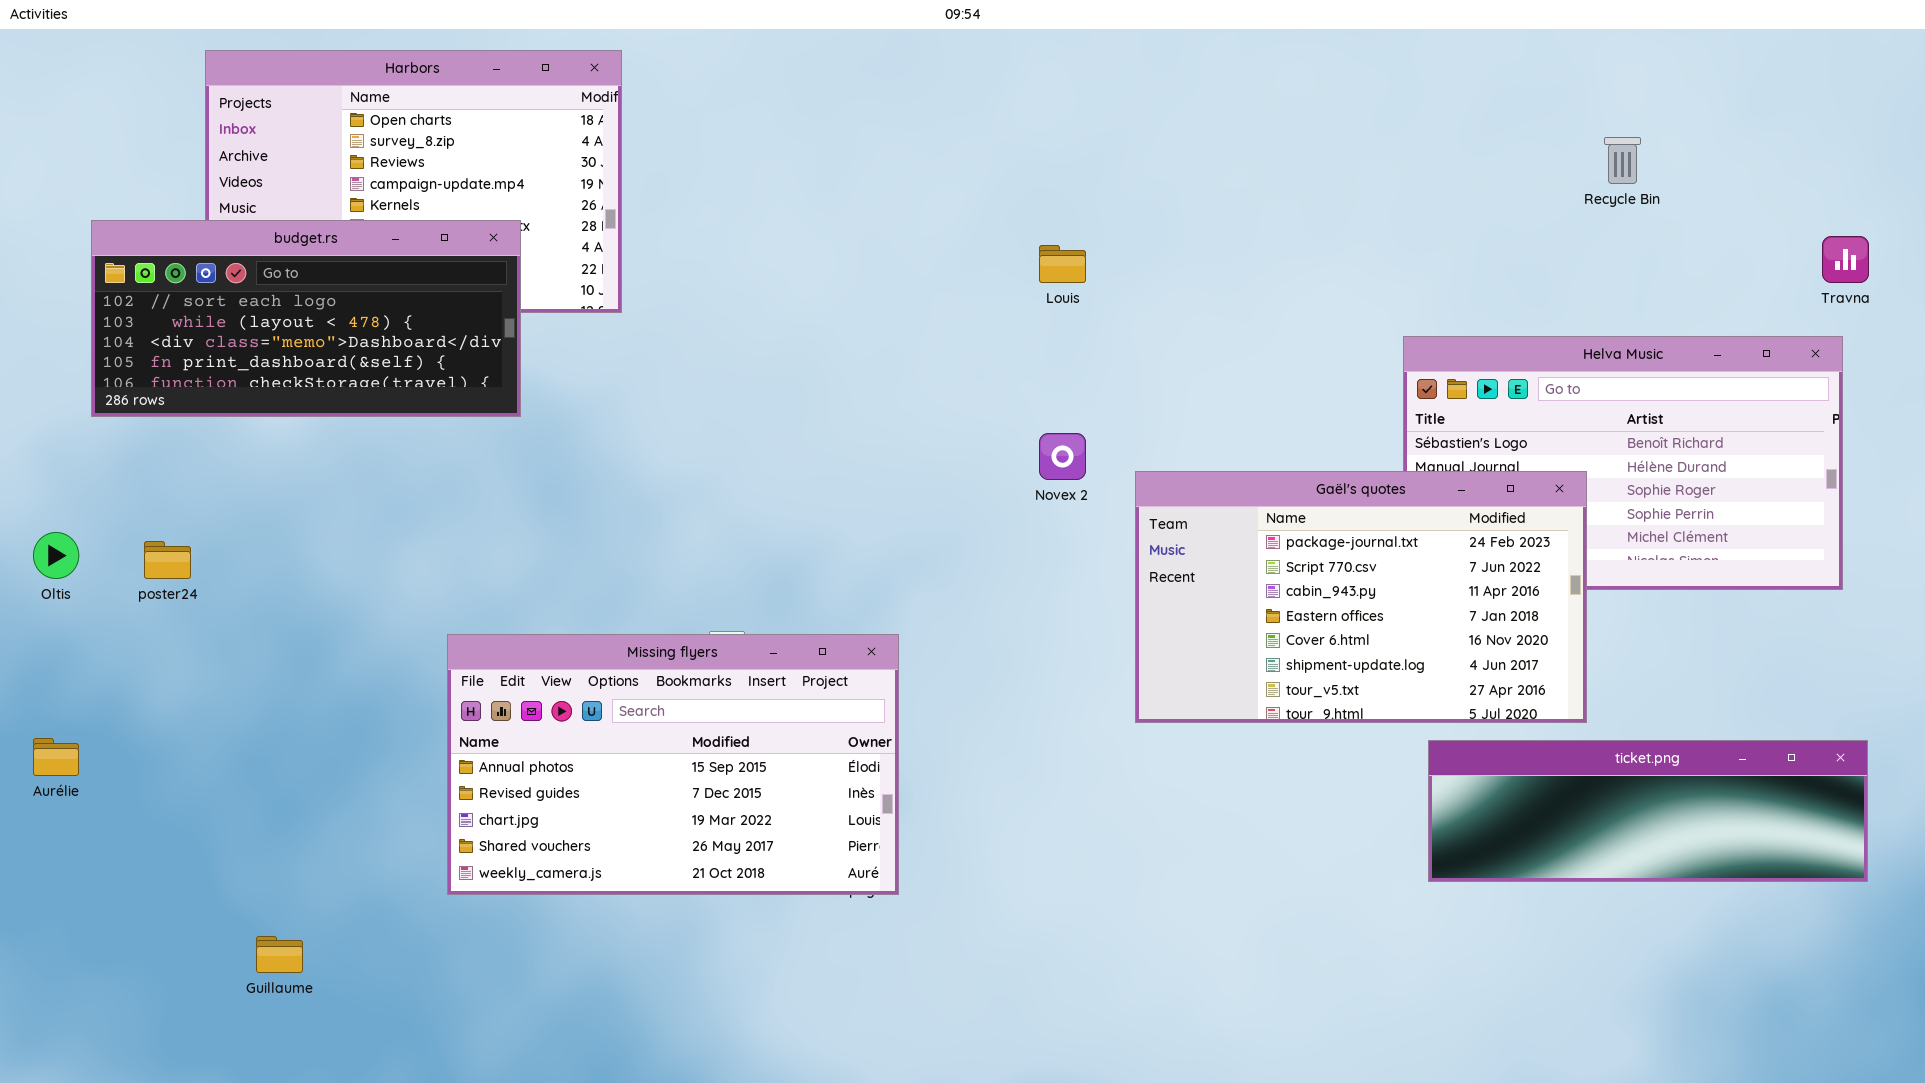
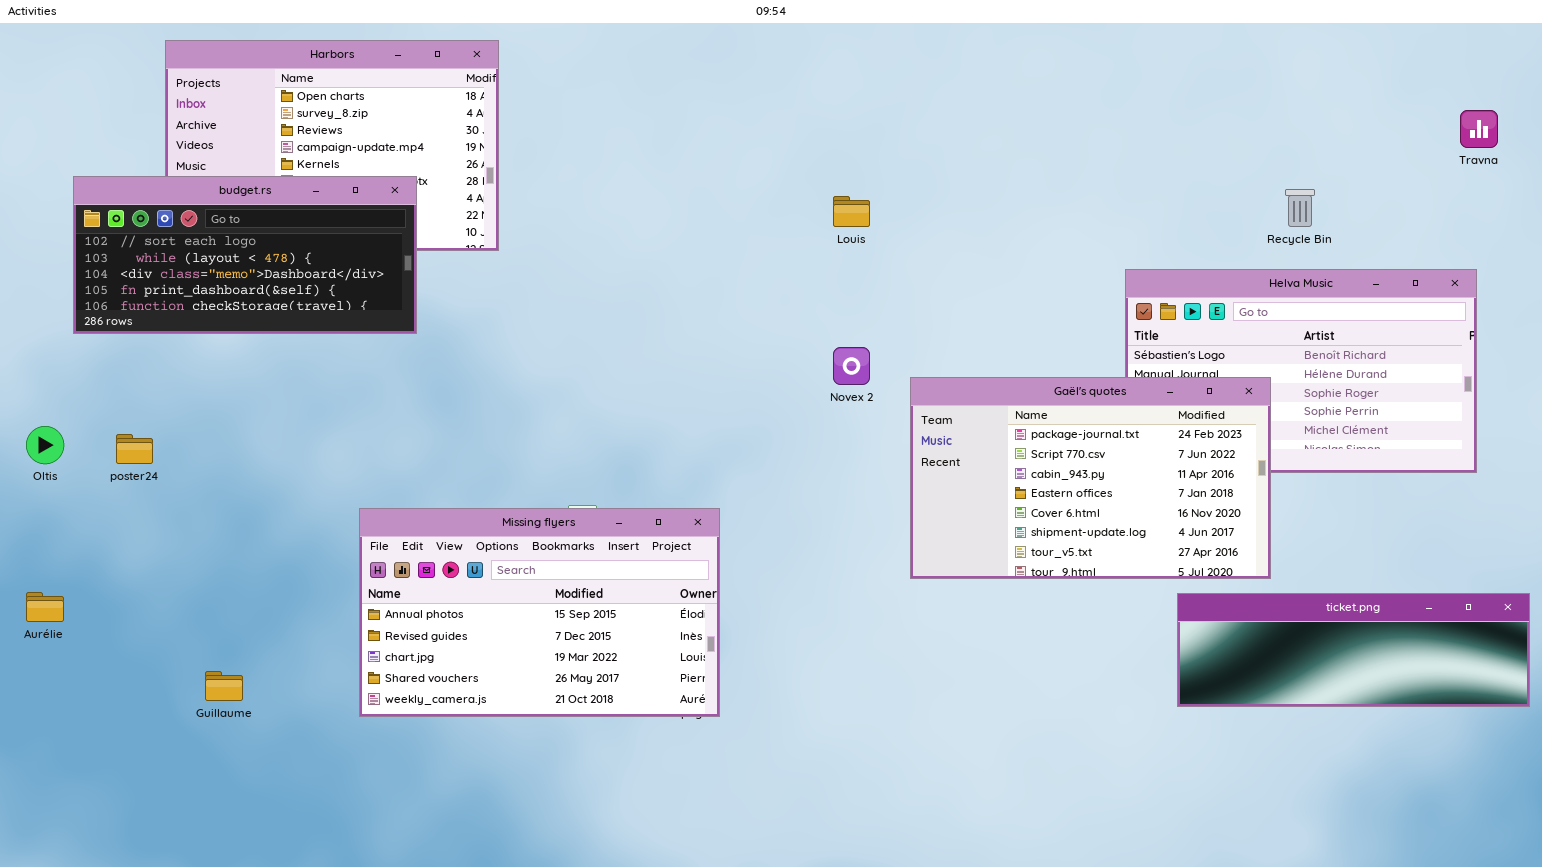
Recycle Bin: [1604,137,1641,184] -> [1285,189,1315,227], moved
Travna: [1822,236,1869,283] -> [1460,110,1498,148], moved
ticket.png: [1428,740,1868,882] -> [1177,593,1530,707], moved
Guillaume: [256,936,303,973] -> [205,671,243,701], moved

